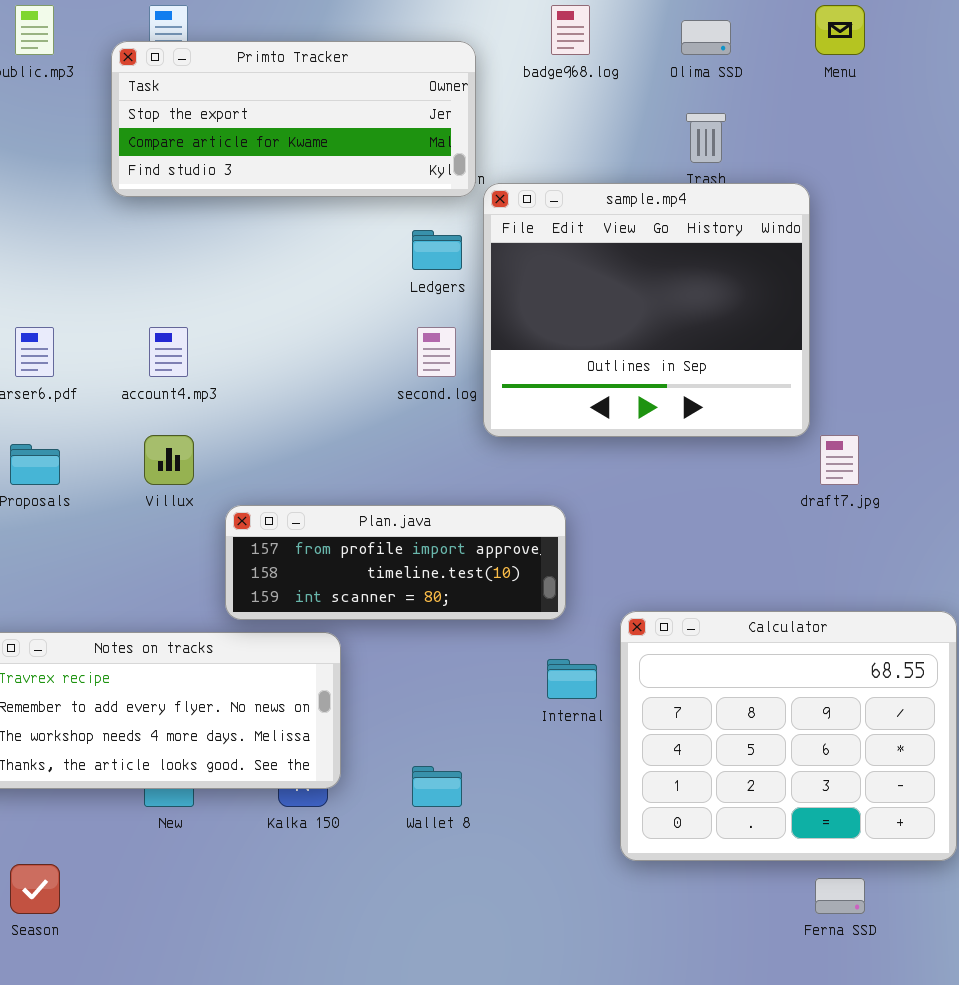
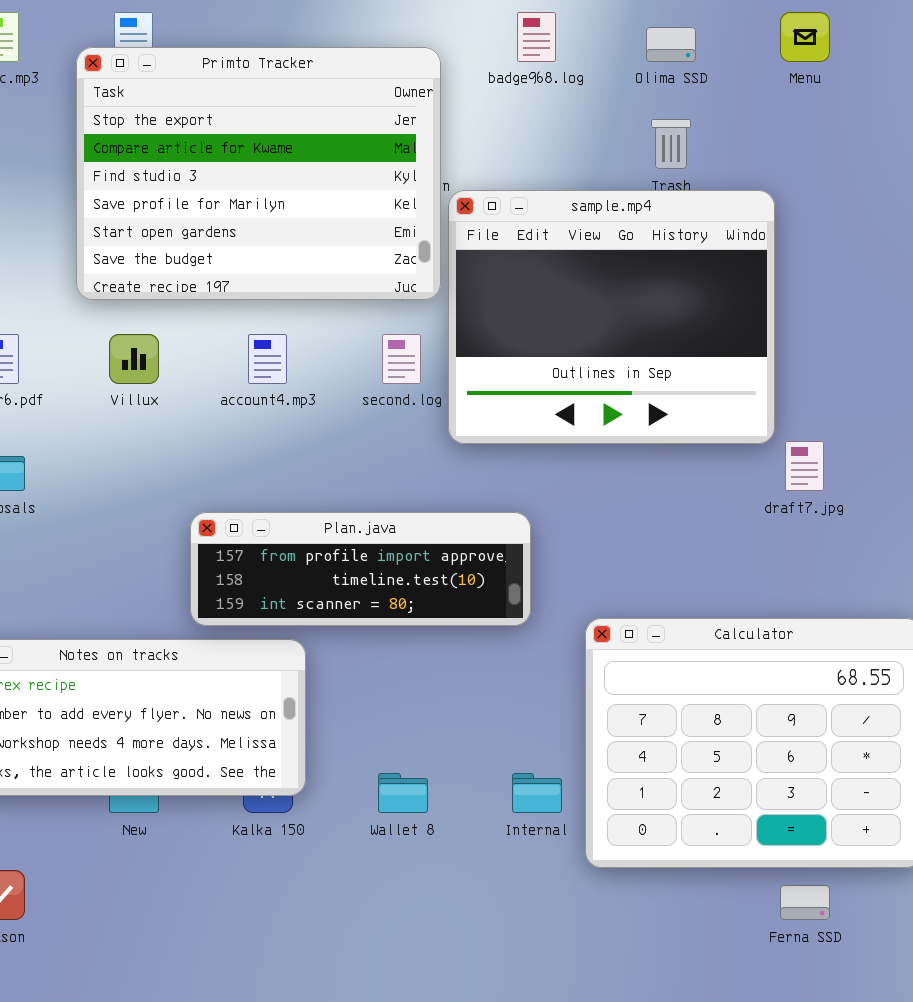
Primto Tracker: [111,41,476,197] -> [76,47,441,300], resized
account4.mp3: [149,327,188,377] -> [248,334,287,384], moved
Villux: [144,435,194,485] -> [109,334,159,384], moved
Internal: [547,659,597,699] -> [512,773,562,813], moved

